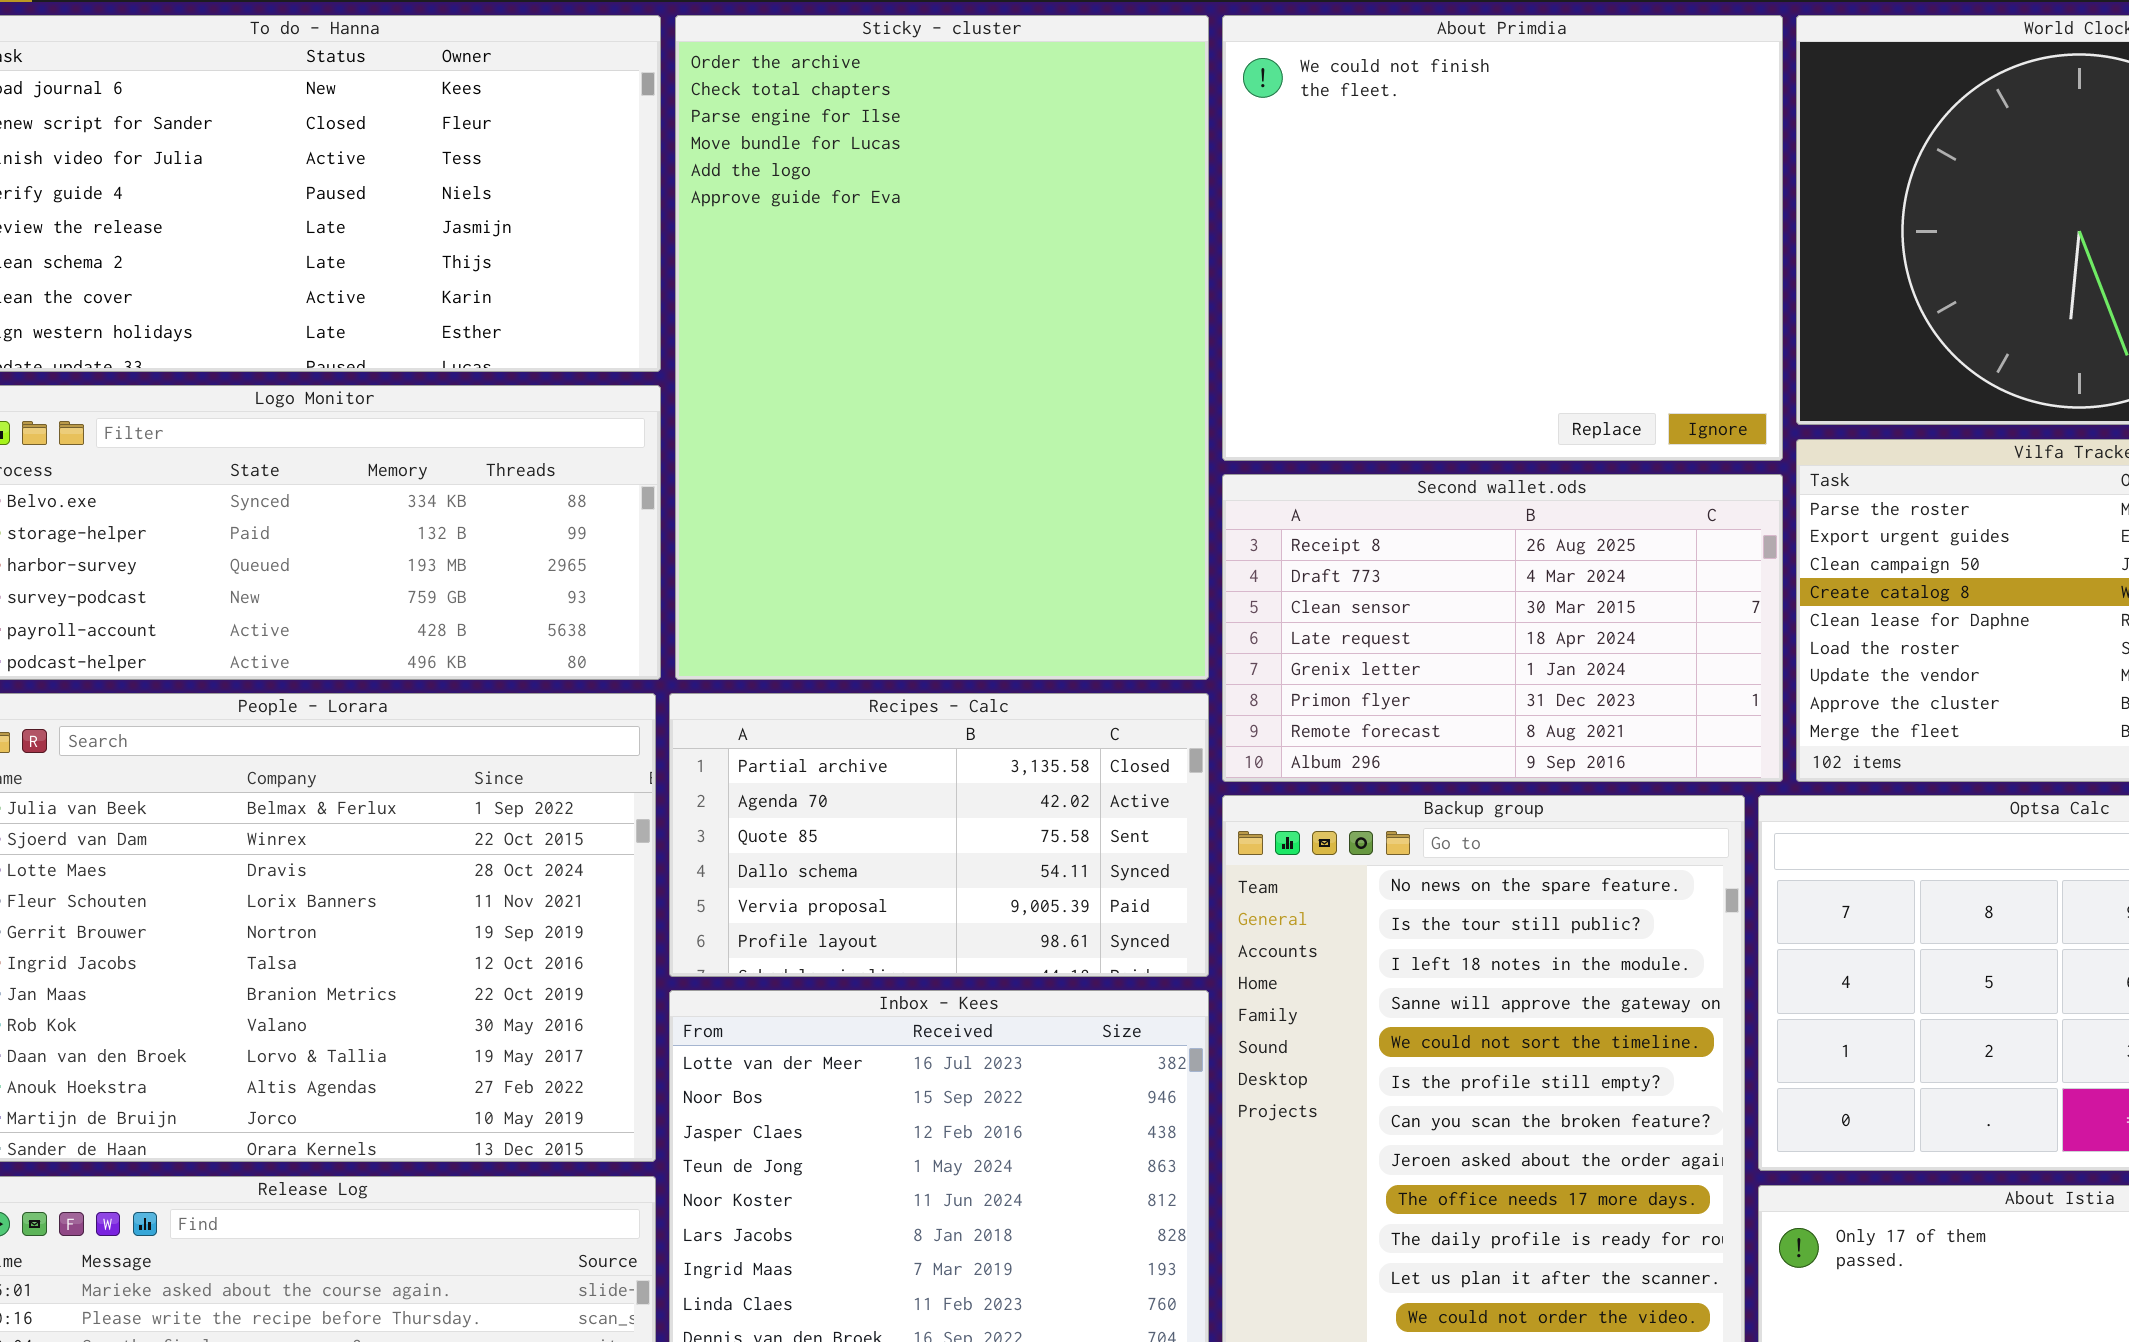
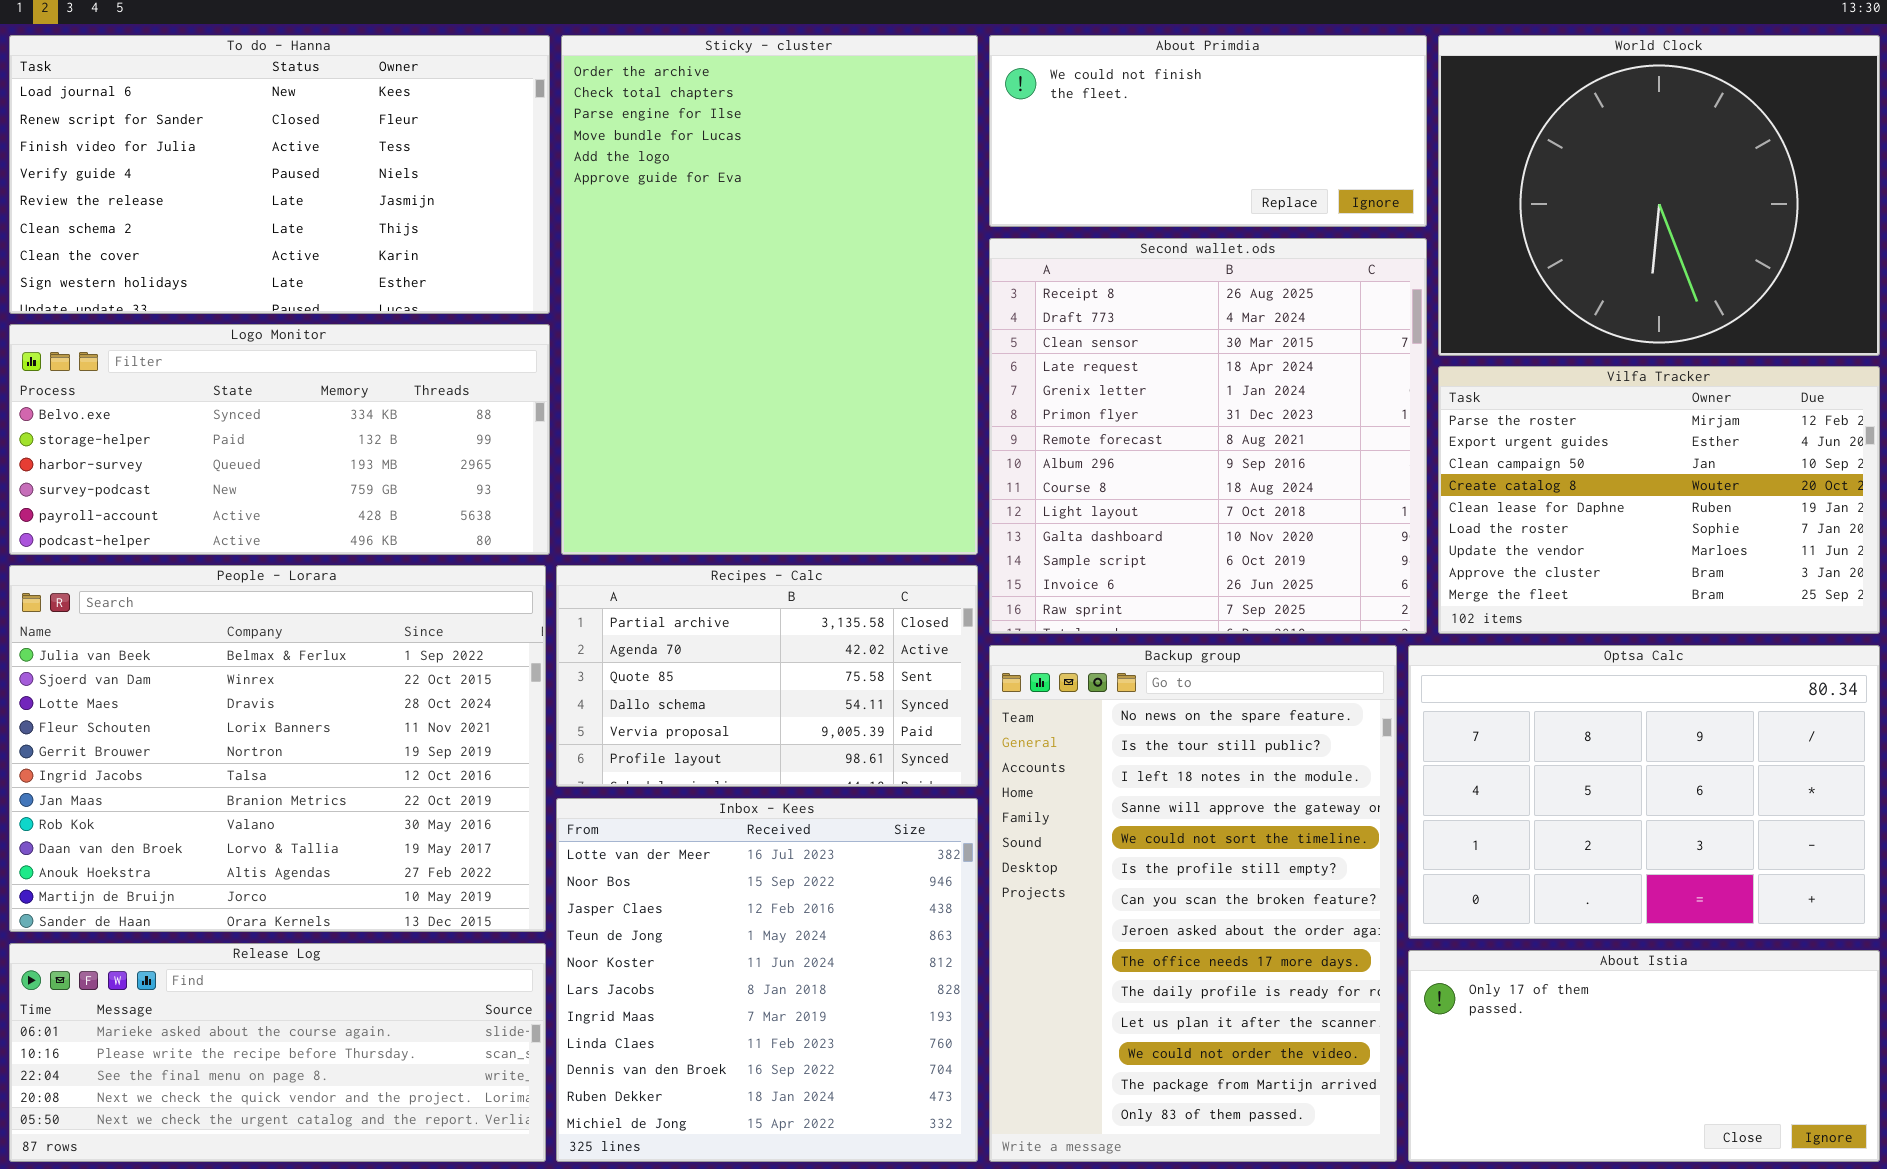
About Primdia: [1222,15,1783,461] -> [989,35,1427,227], resized
Second wallet.ods: [1222,474,1783,782] -> [989,238,1427,634], resized

